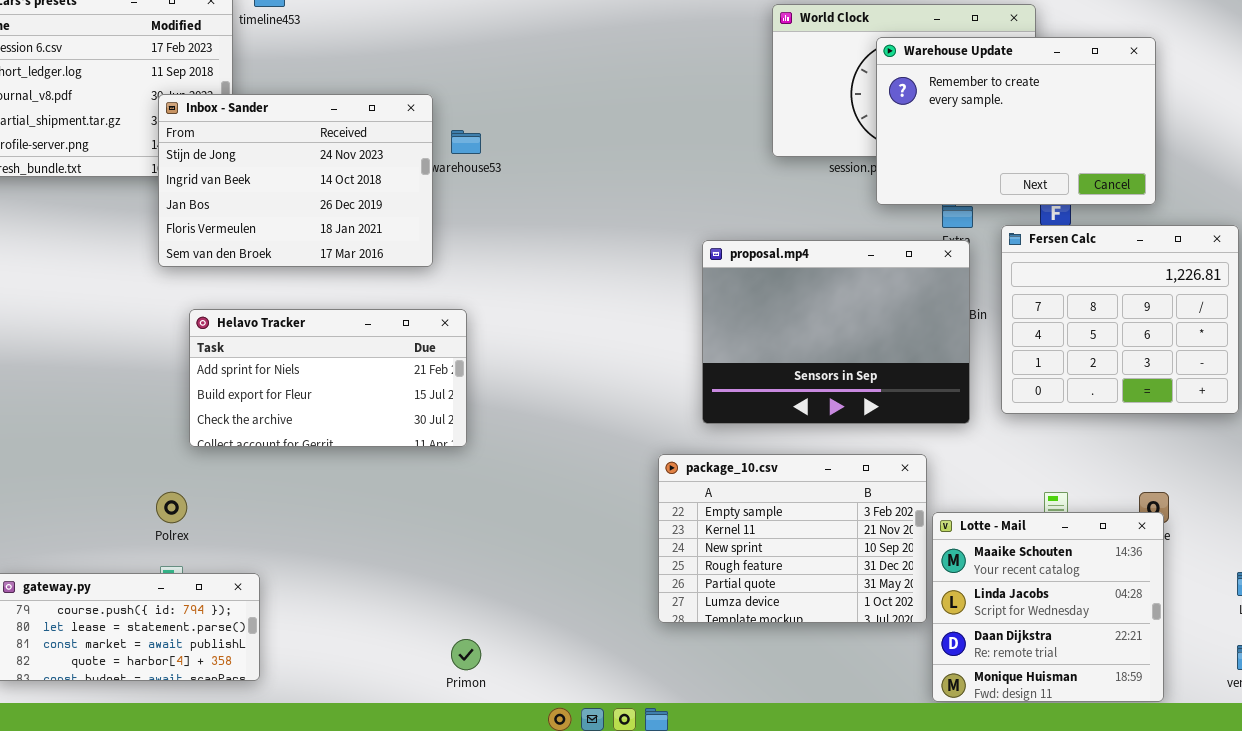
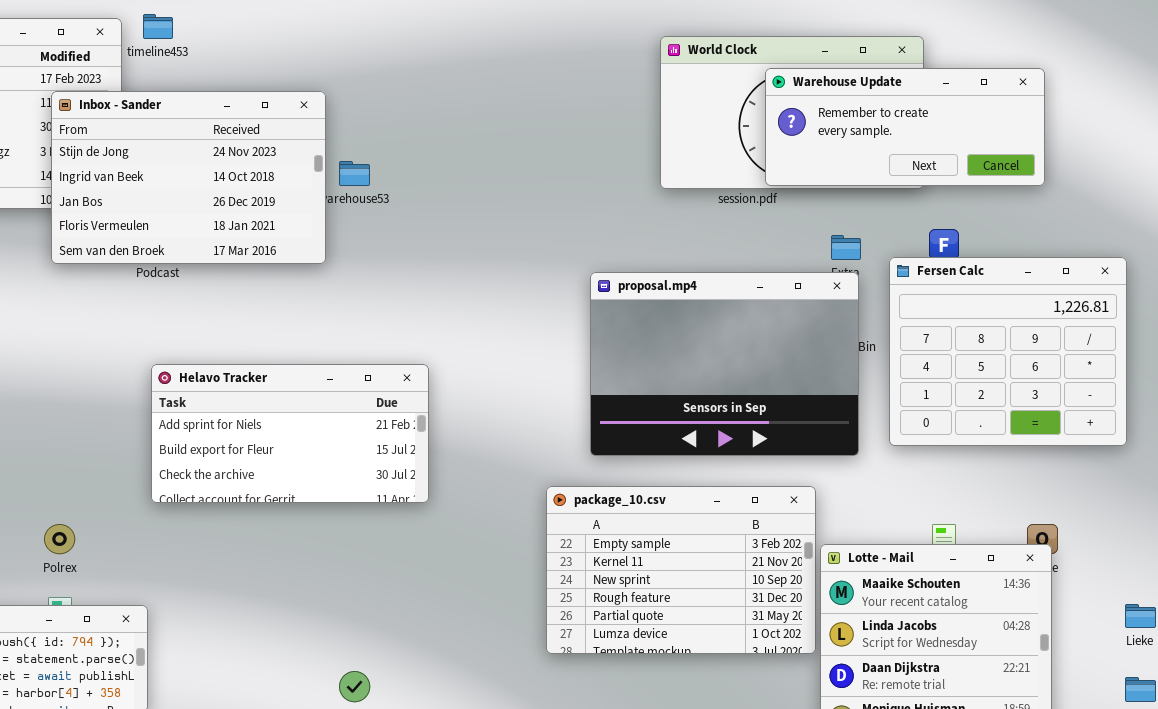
Warehouse Update: [876,37,1156,205] -> [765,68,1045,186], resized
Inbox - Sander: [158,94,433,267] -> [51,91,326,264], moved
Helavo Tracker: [189,309,467,447] -> [151,364,429,503], moved

